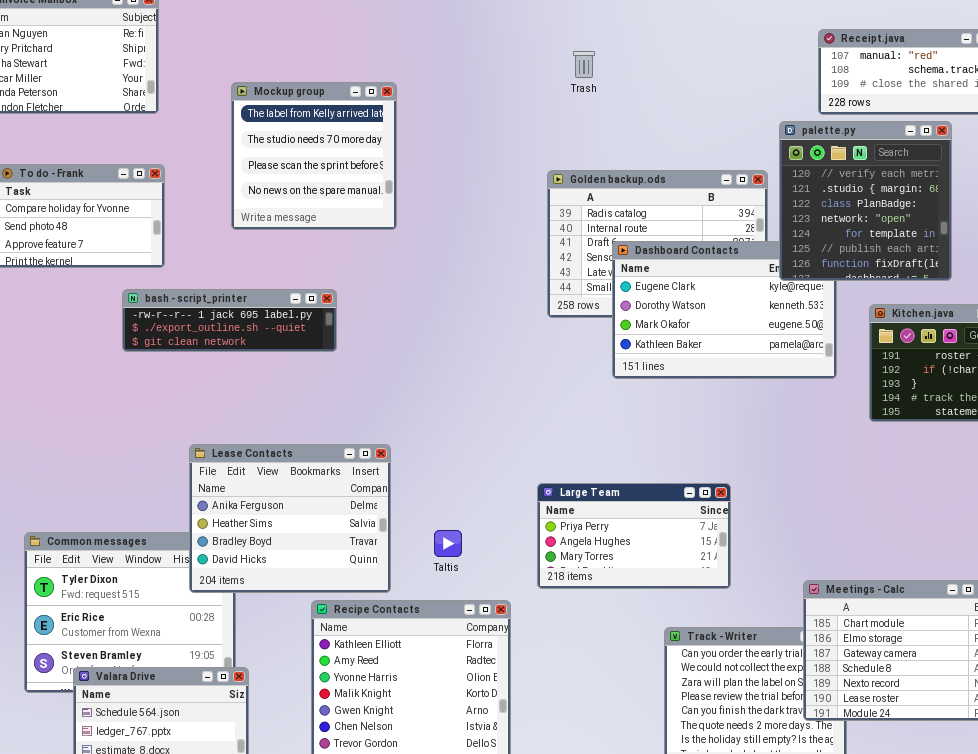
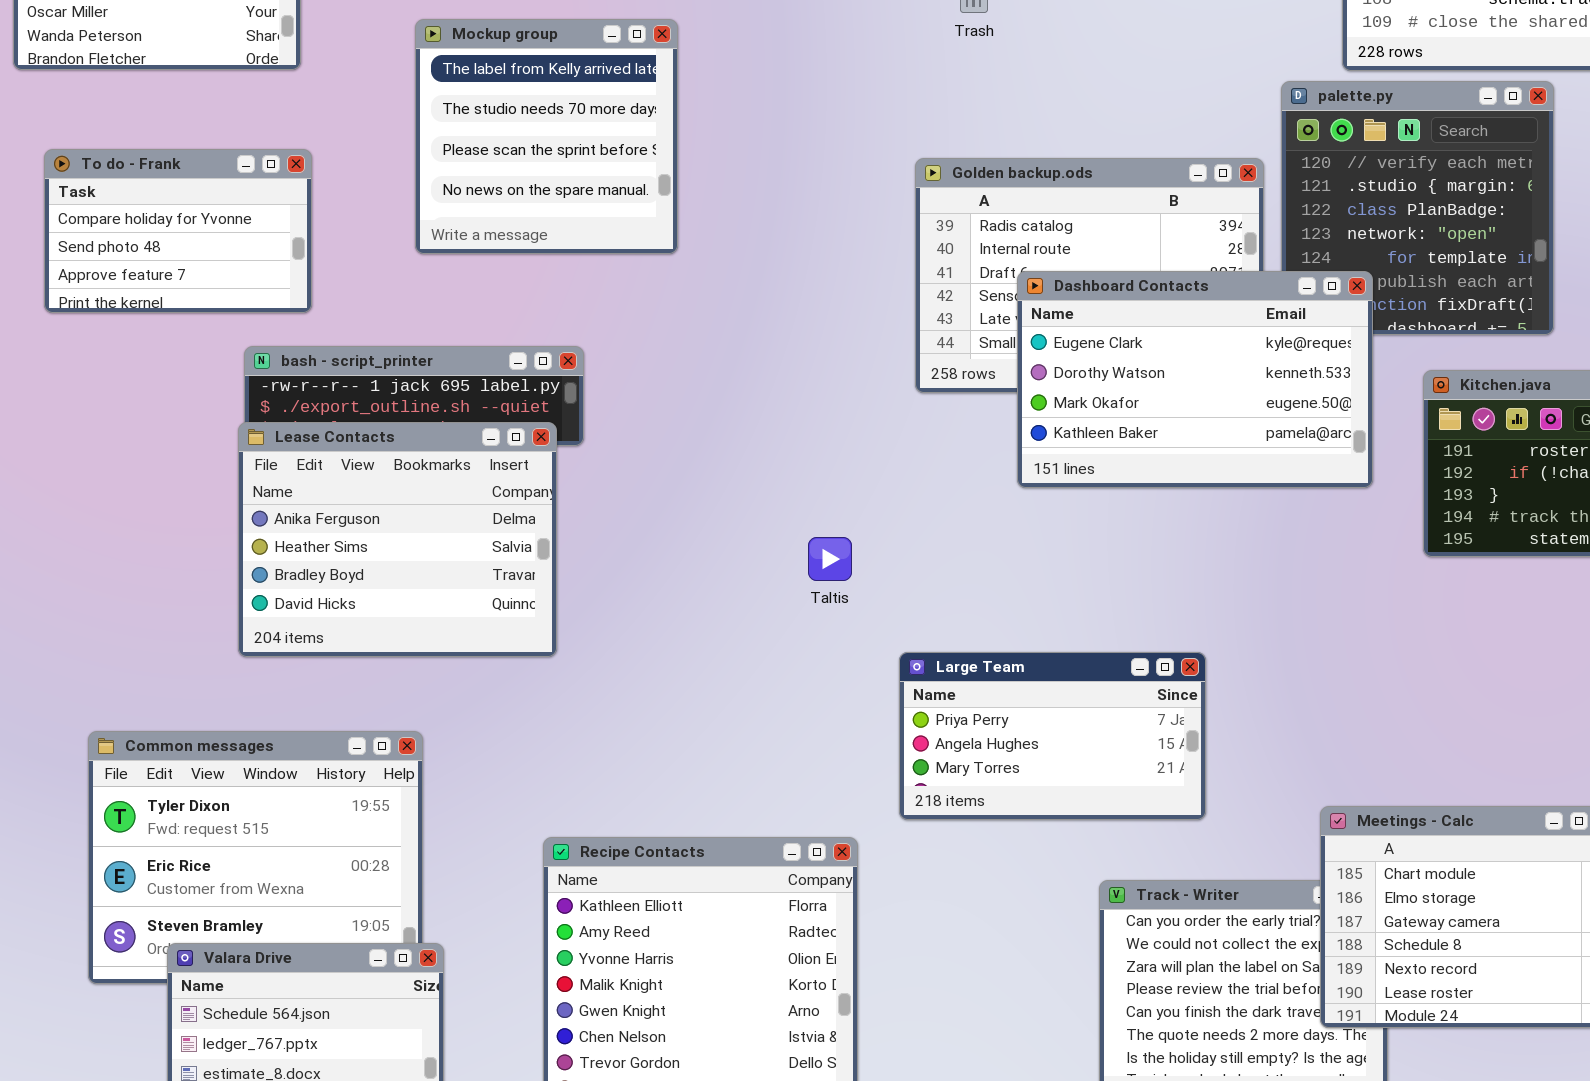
Dashboard Contacts: [612,241,837,379] -> [1017,271,1373,488], raised
Lease Contacts: [189,444,391,593] -> [238,422,557,657], moved
Taltis: [434,530,462,557] -> [808,537,852,581], moved

